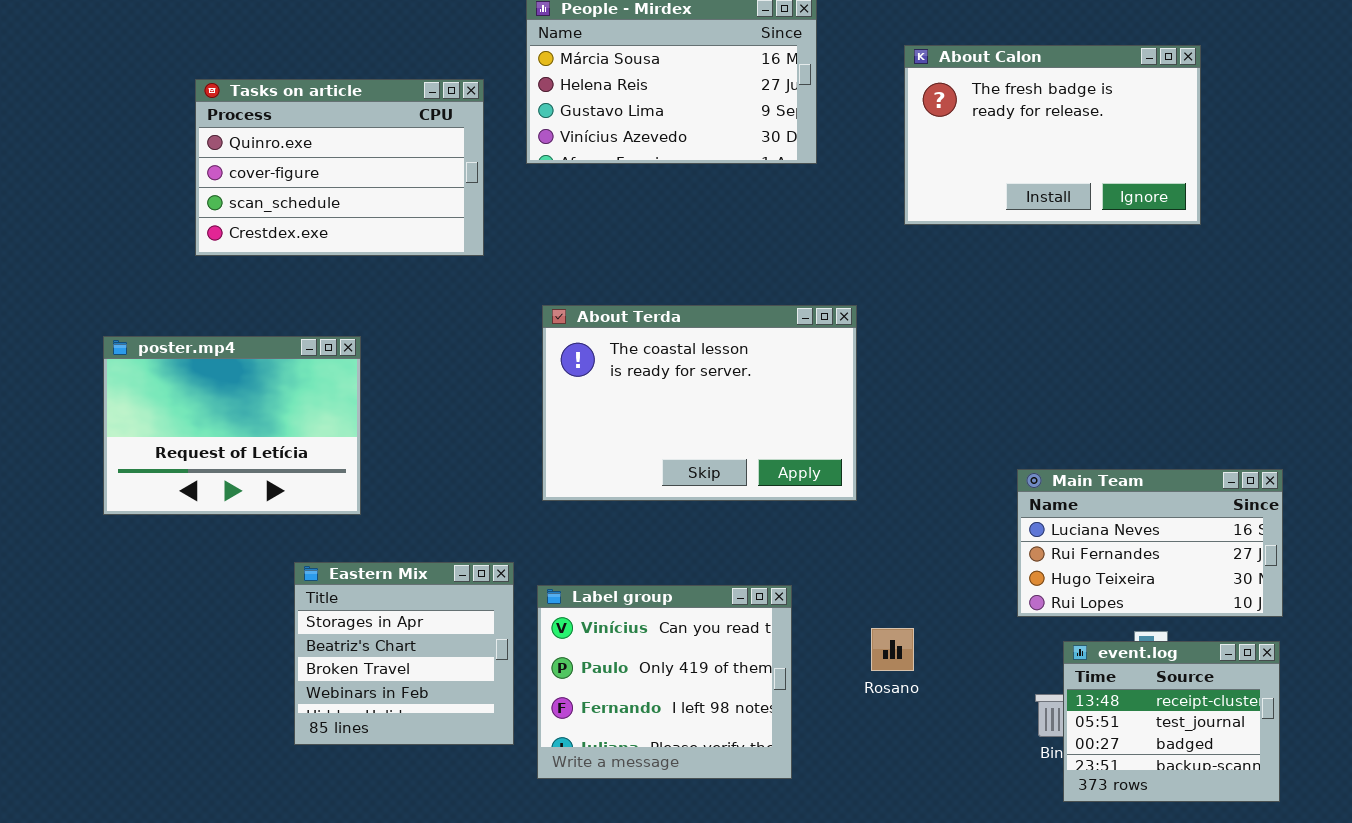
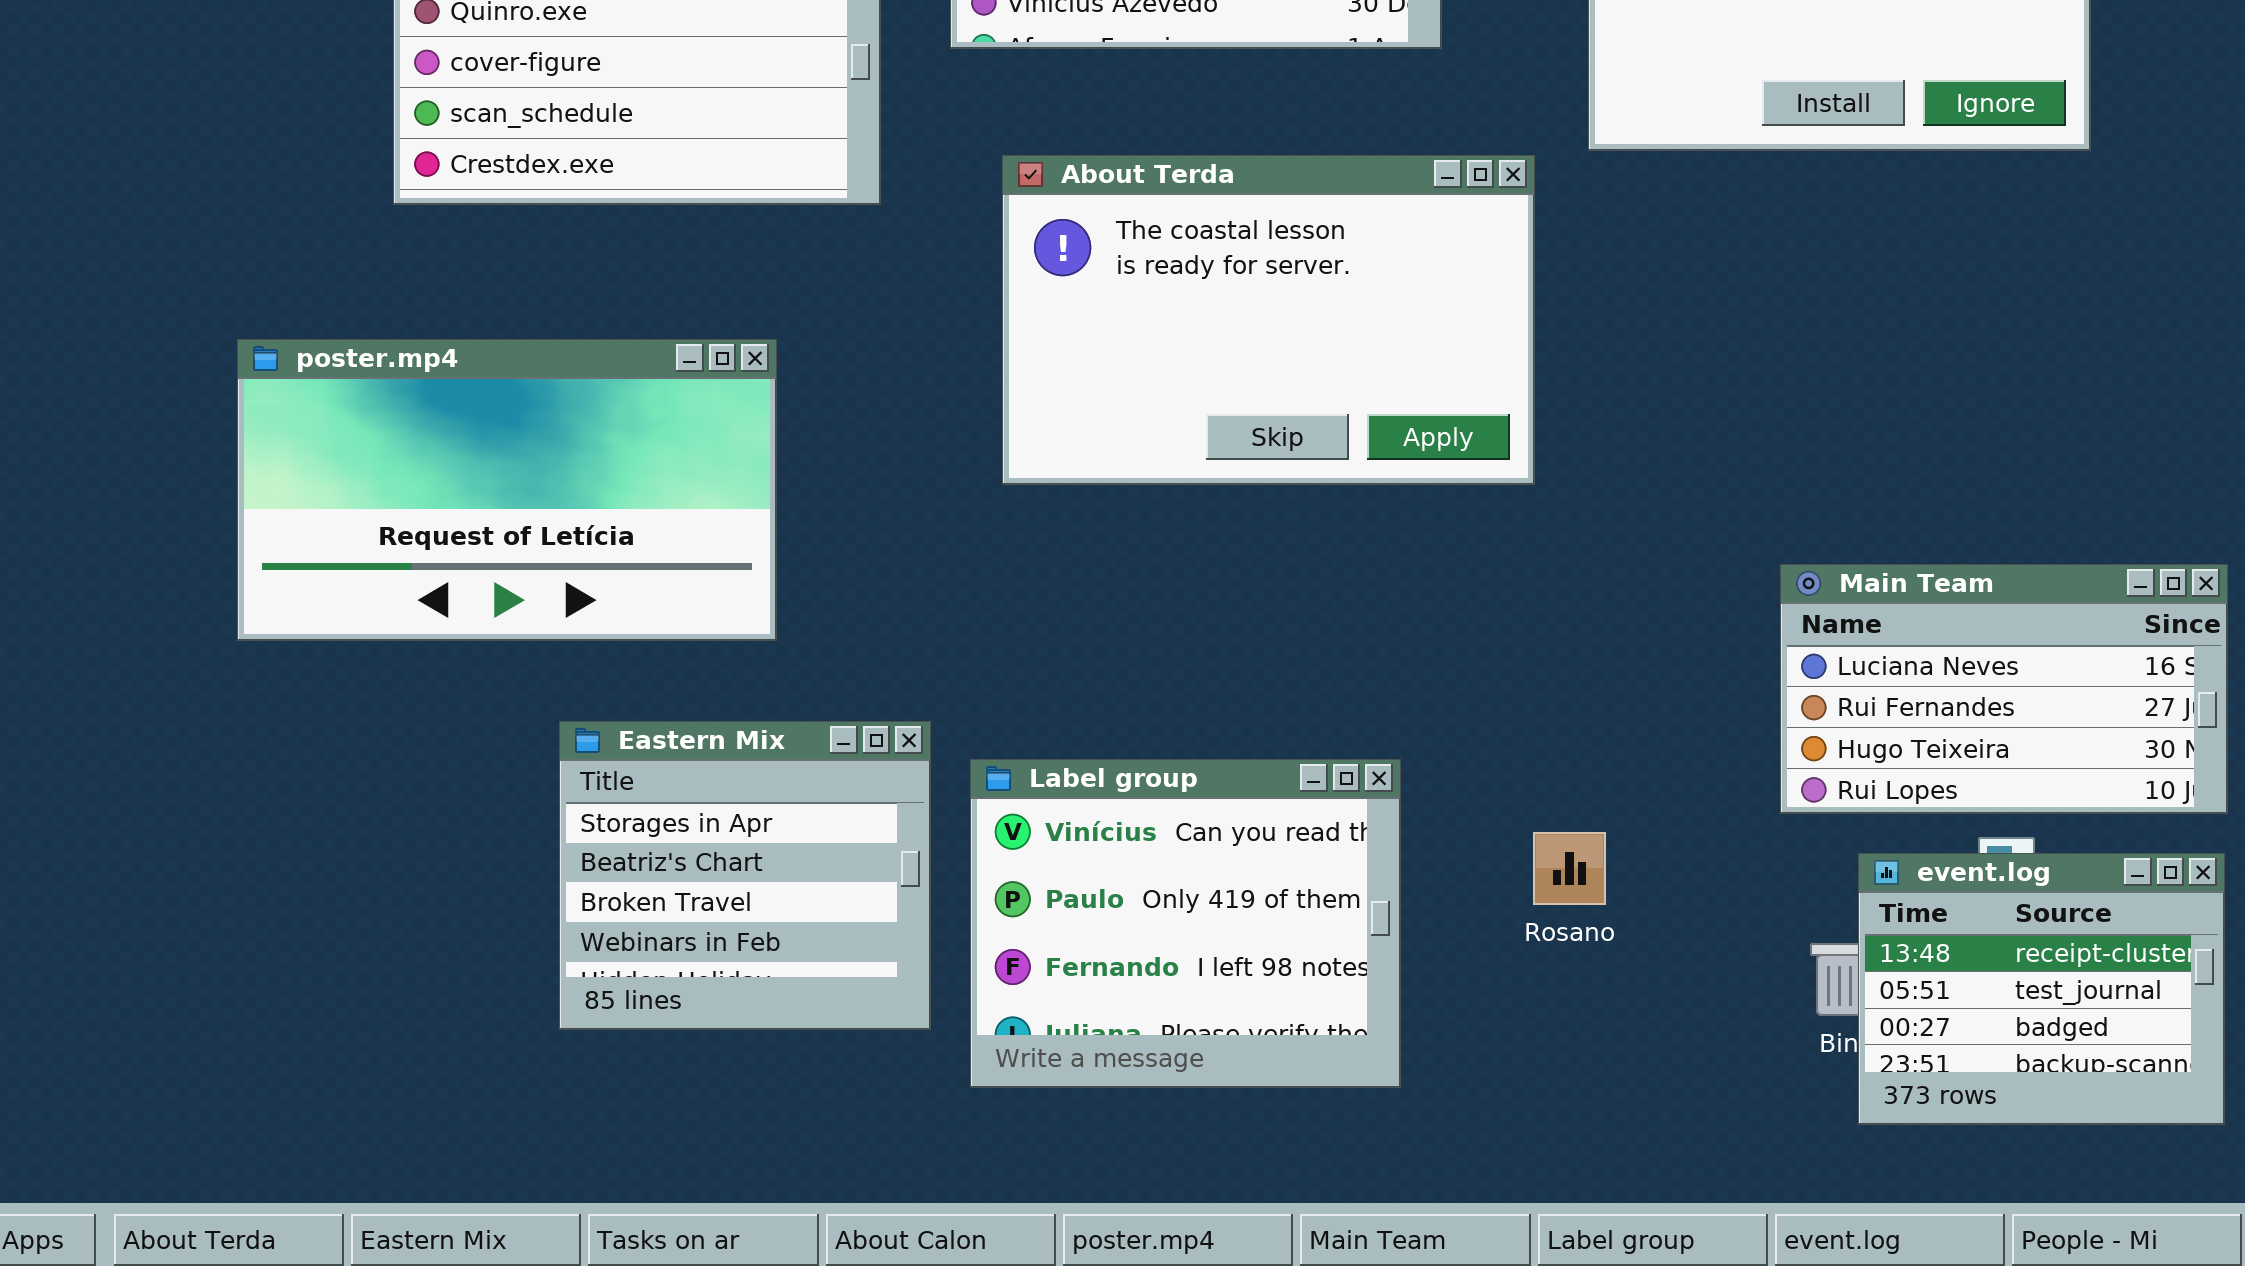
About Terda: [542,305,857,501] -> [1002,155,1535,485], moved
poster.mp4: [103,336,361,515] -> [237,339,777,641], resized

